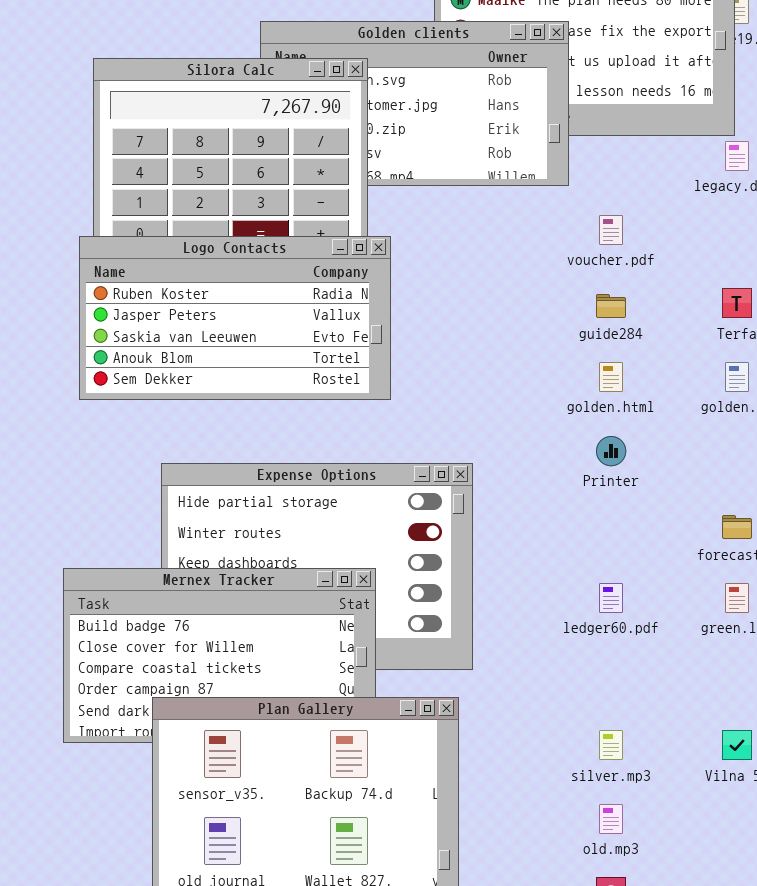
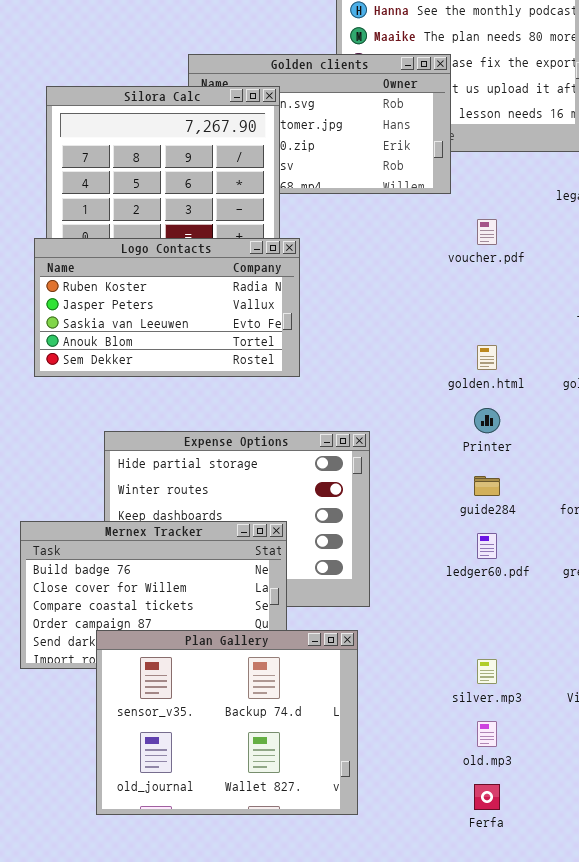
guide284: [596,294,626,318] -> [474,476,500,496], moved

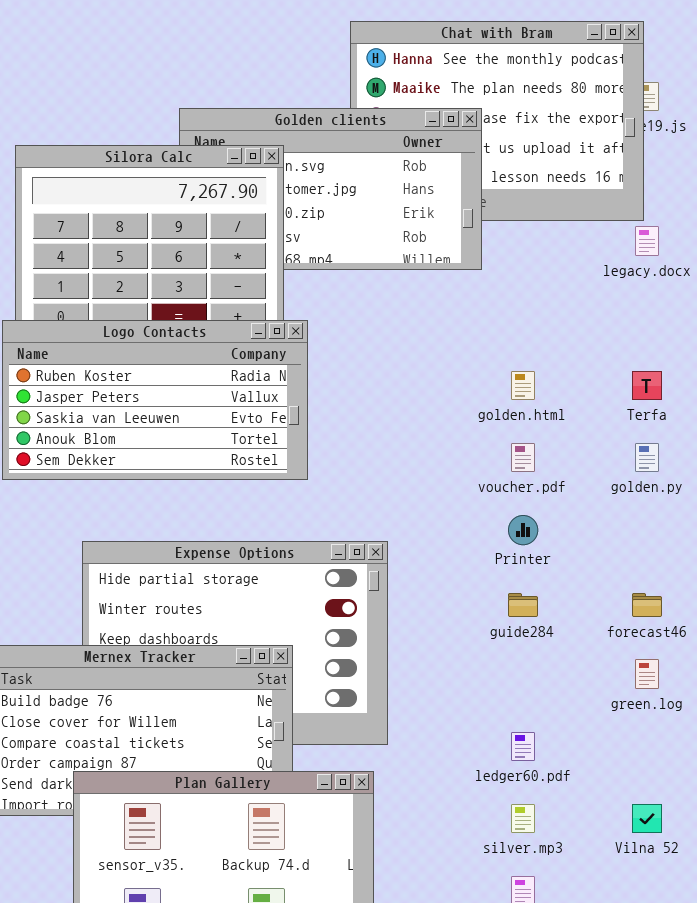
voucher.pdf: [477,219,497,245] -> [511,443,535,472], moved
golden.html: [477,345,497,370] -> [511,371,535,400], moved
ledger60.pdf: [477,533,497,559] -> [511,732,535,761], moved

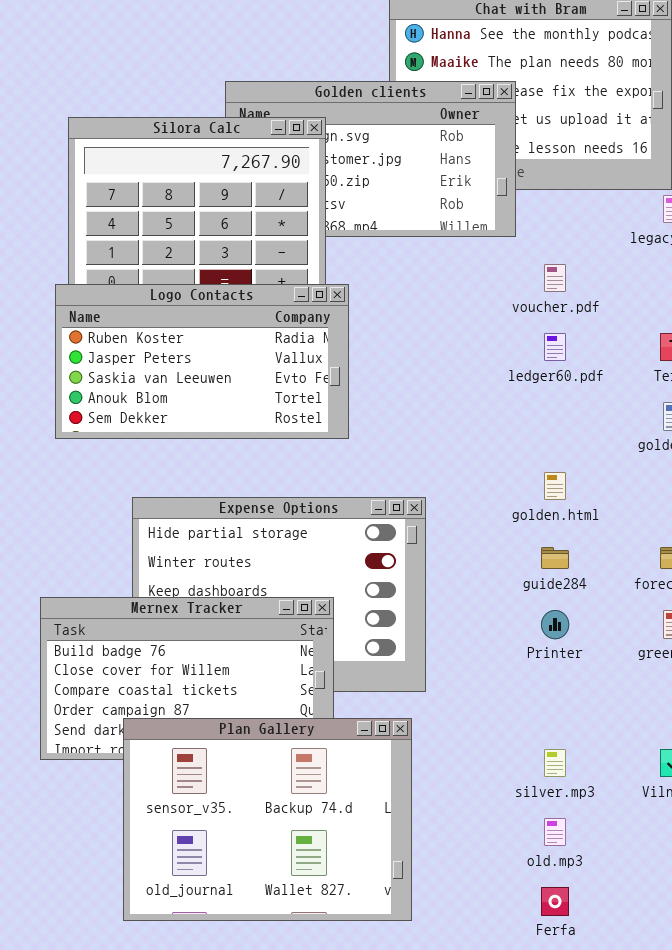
golden.html: [511,371,535,400] -> [544,472,566,500], moved
voucher.pdf: [511,443,535,472] -> [544,264,566,292], moved
Printer: [508,515,538,545] -> [541,610,569,639], moved
ledger60.pdf: [511,732,535,761] -> [544,333,566,361], moved

